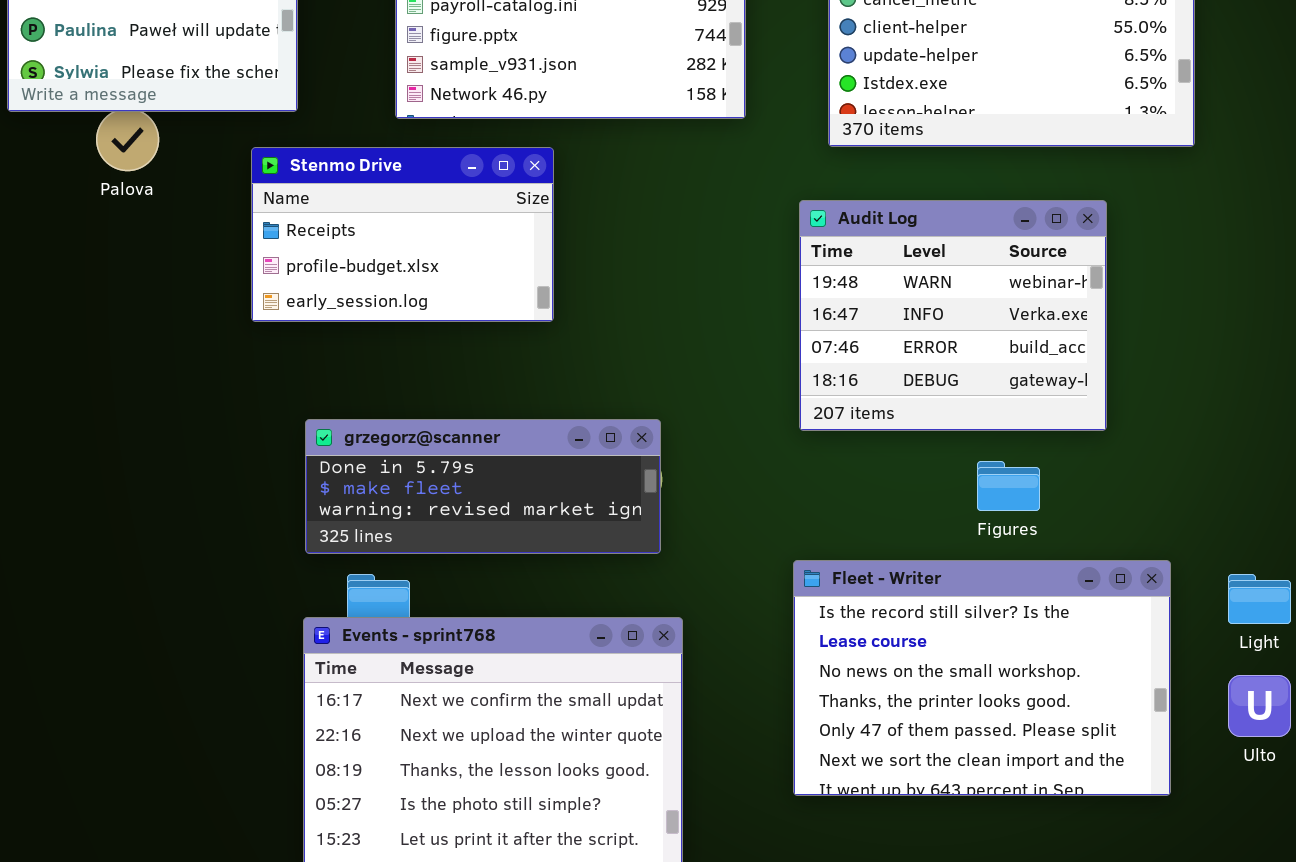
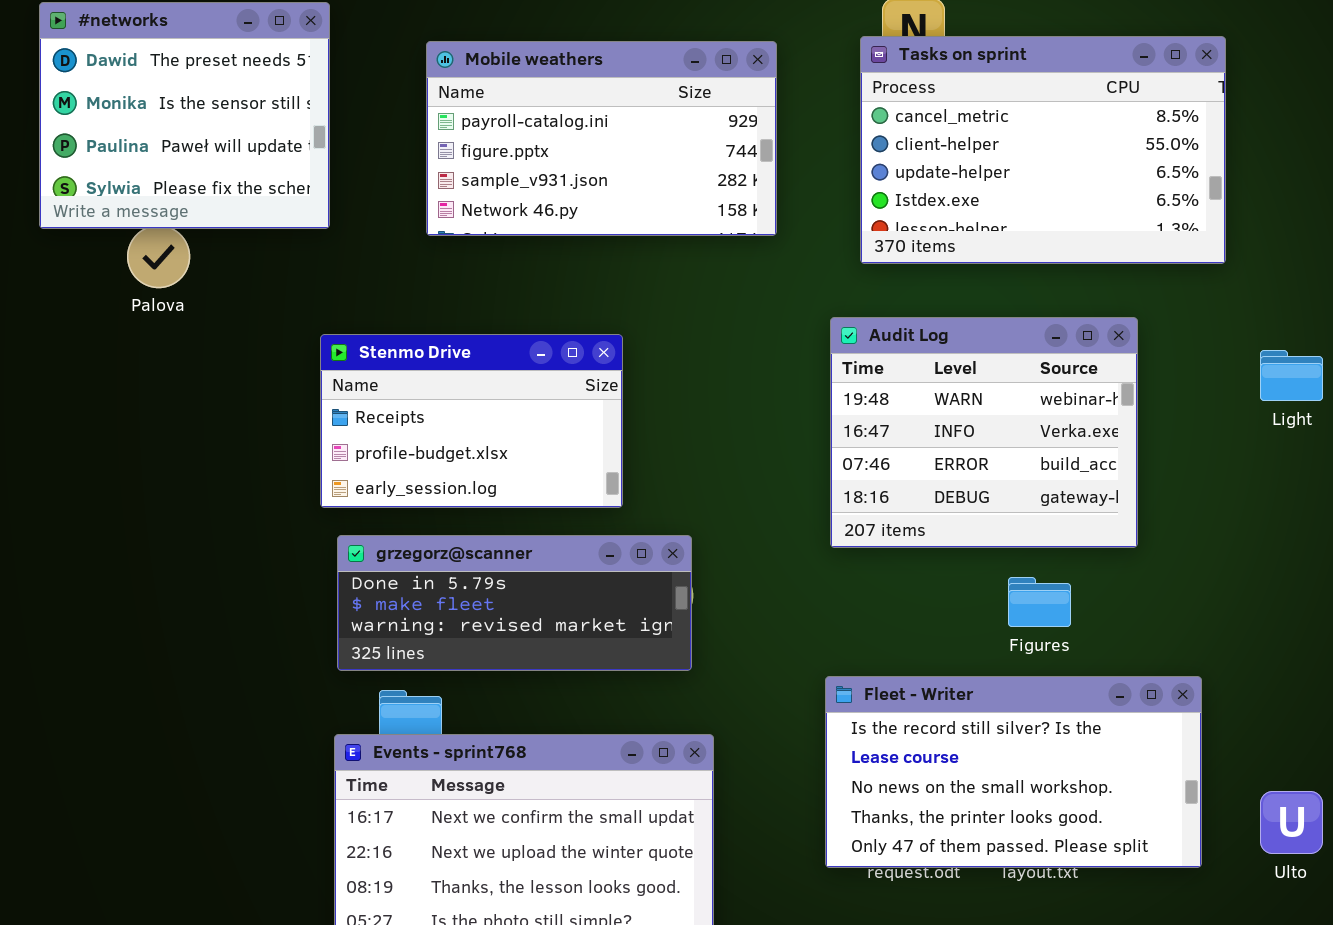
Stenmo Drive: [251,147,554,322] -> [320,334,623,508], moved
Fleet - Writer: [793,560,1171,796] -> [825,676,1202,868], resized
Light: [1228,574,1291,624] -> [1260,350,1323,401], moved

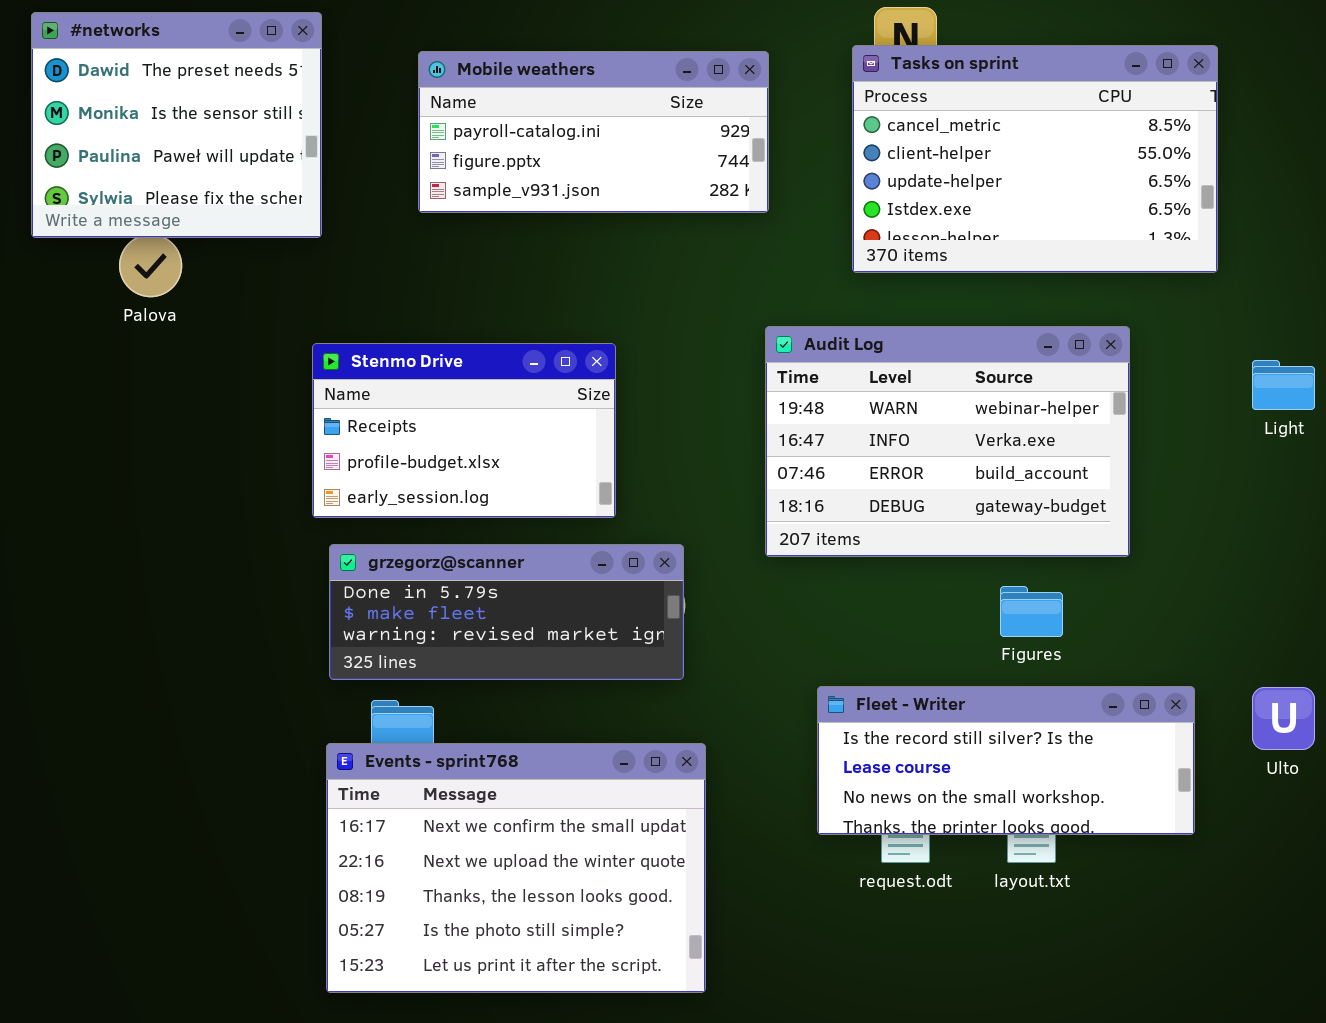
Mobile weathers: [426,41,777,236] -> [418,51,769,213], resized
Audit Log: [830,317,1138,548] -> [765,326,1130,557], resized
Fleet - Writer: [825,676,1202,868] -> [817,686,1195,835], resized
Ulto: [1260,791,1323,854] -> [1252,687,1315,750], moved

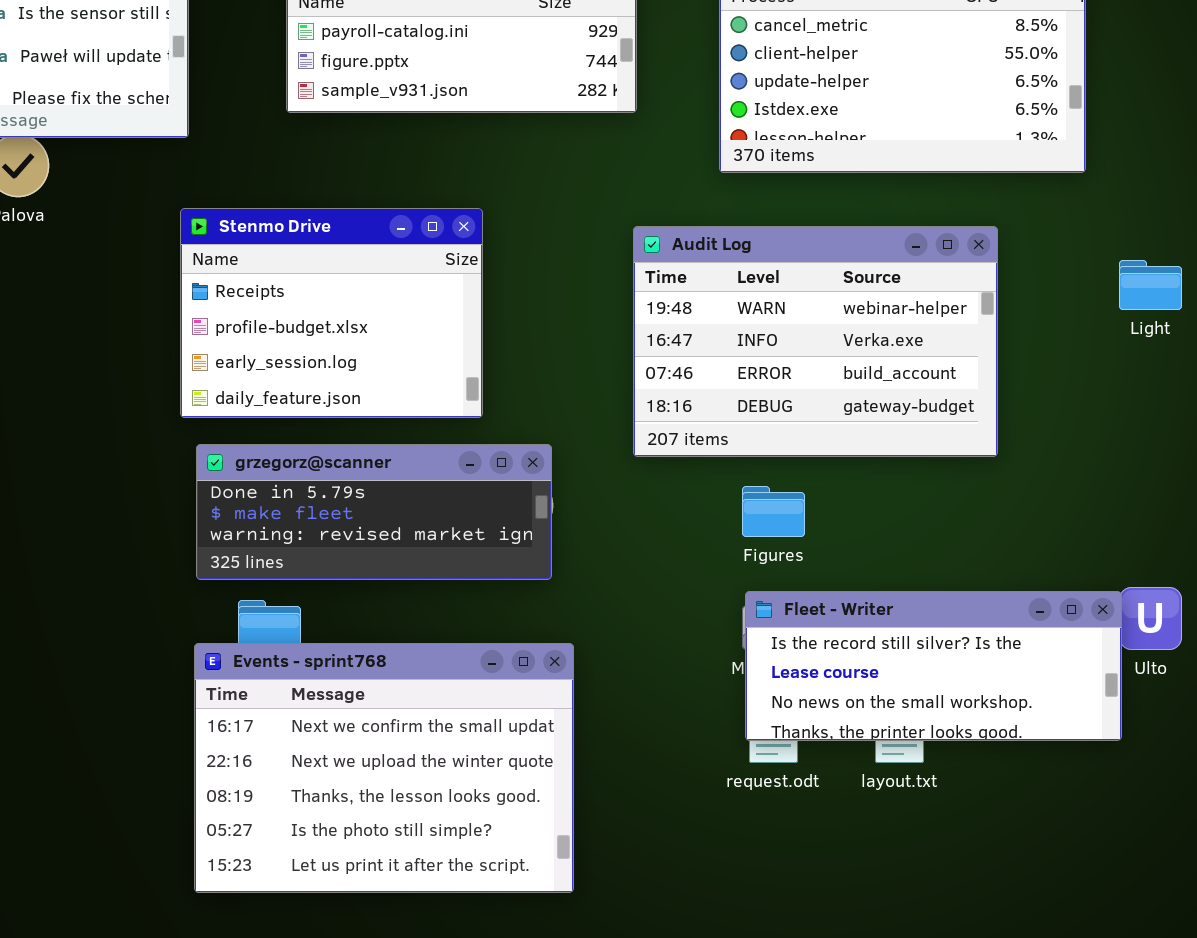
Stenmo Drive: [312,343,616,518] -> [180,208,483,418], resized
Figures: [1000,586,1063,637] -> [742,486,805,537], moved
Fleet - Writer: [817,686,1195,835] -> [745,591,1122,741], moved

